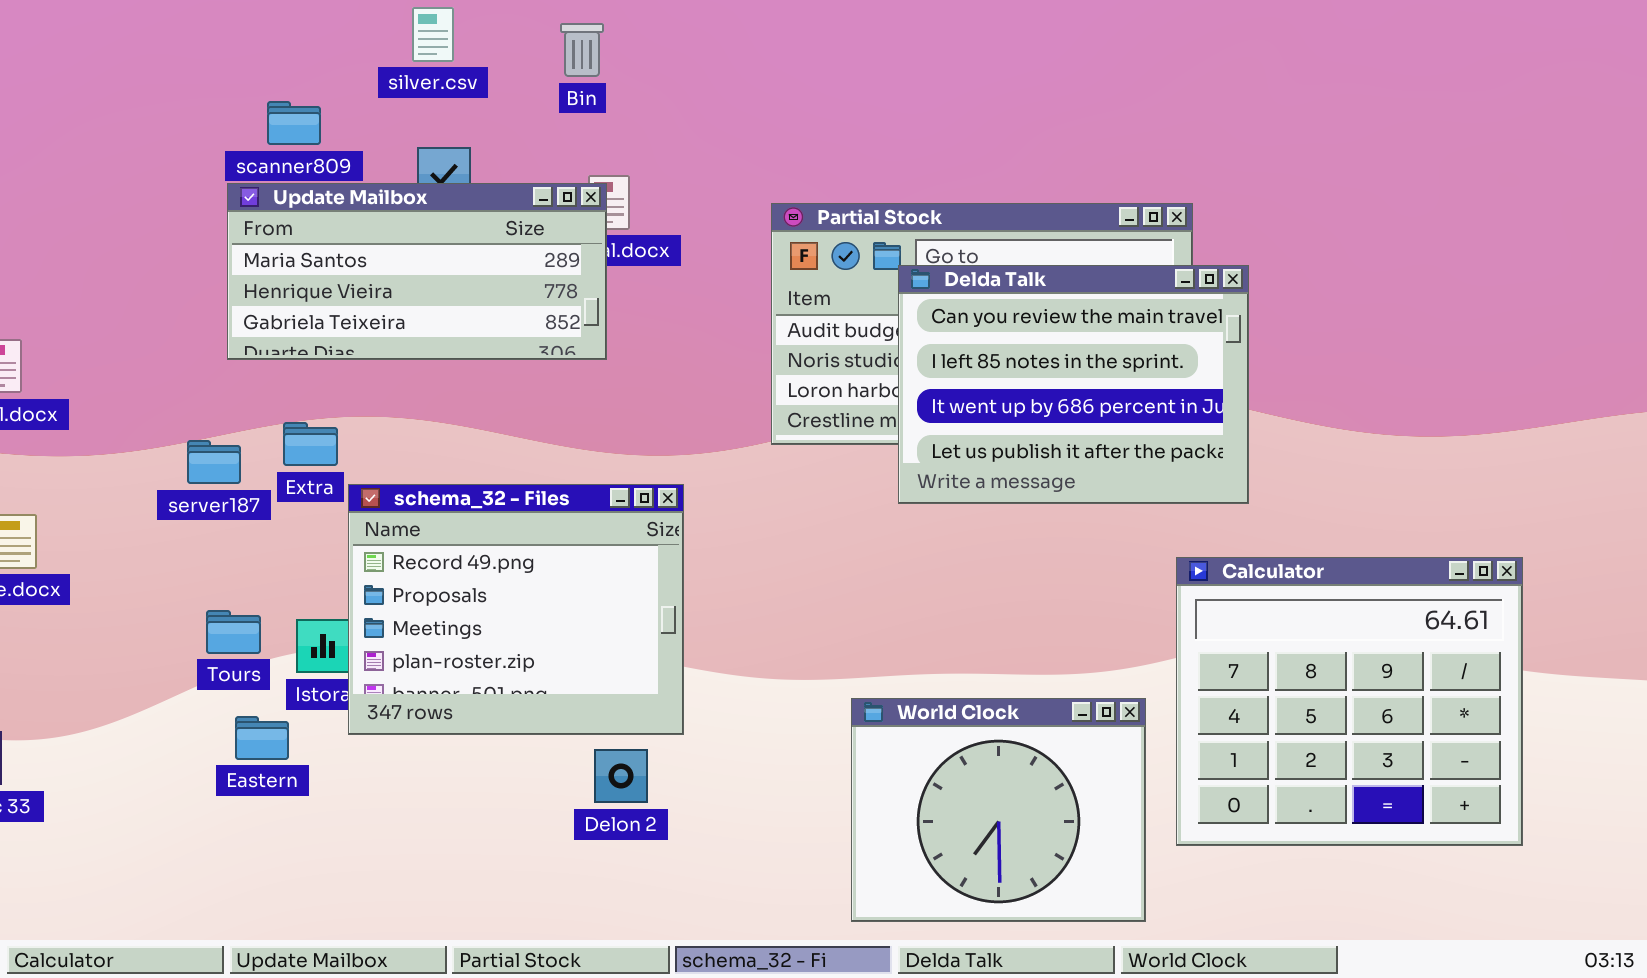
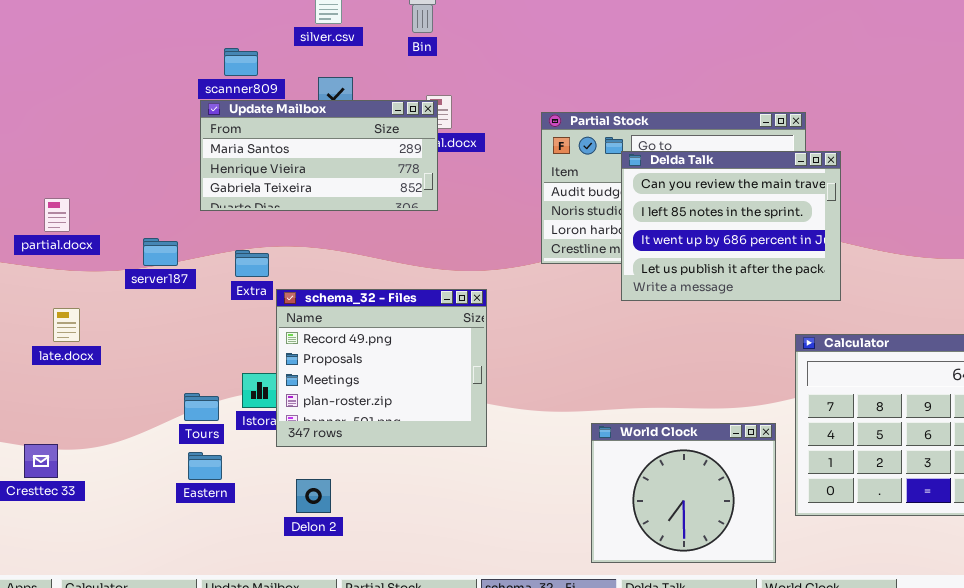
server187: [187,440,241,484] -> [143,238,178,266], moved
Tours: [206,610,261,654] -> [184,393,219,421], moved
Eastern: [235,716,289,760] -> [188,452,222,480], moved
Delon 2: [594,749,648,803] -> [296,479,331,513], moved

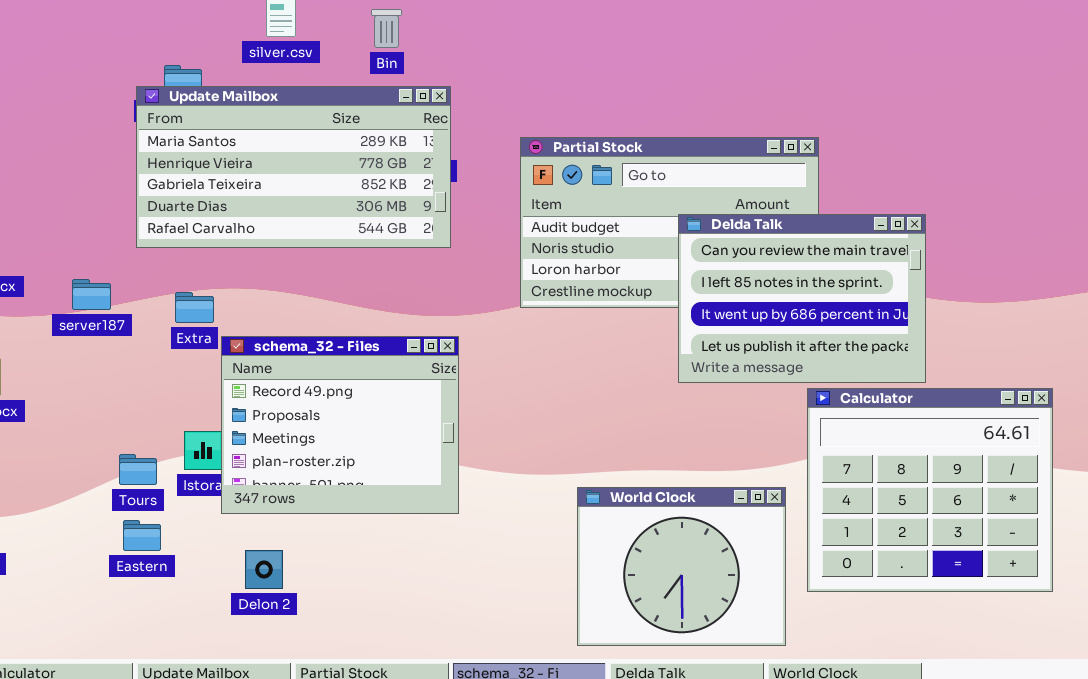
Update Mailbox: [200,100,438,211] -> [136,86,451,248], resized
Delda Talk: [621,151,841,301] -> [678,214,926,383], moved

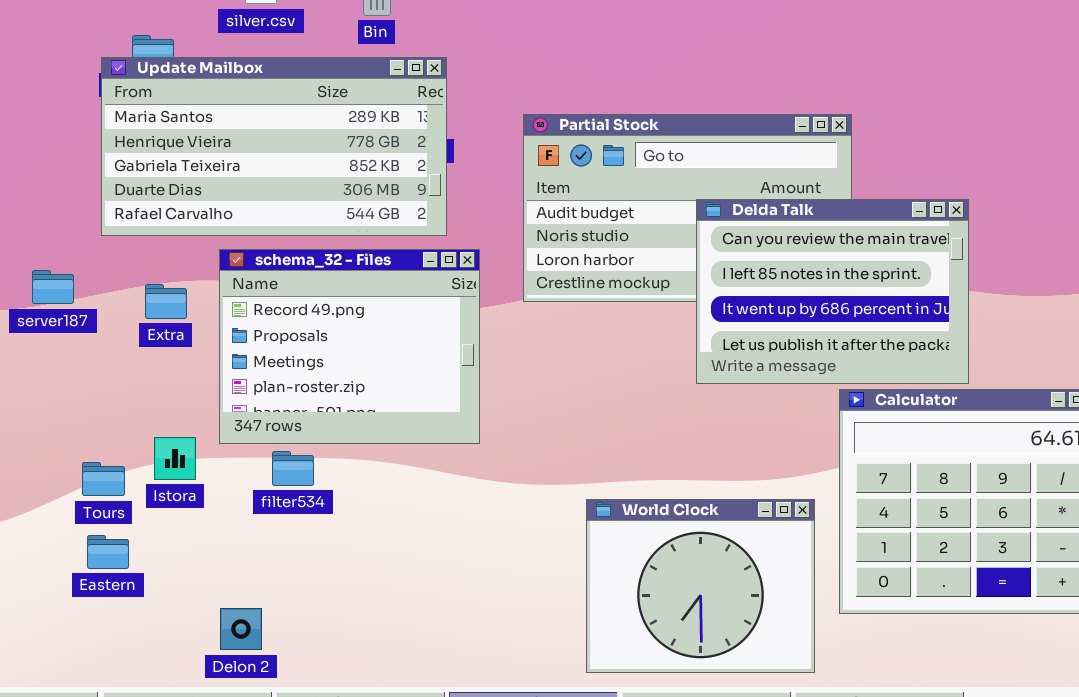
schema_32 - Files: [221,336,459,514] -> [219,249,480,444], moved
Delon 2: [245,550,283,589] -> [220,608,262,650], moved

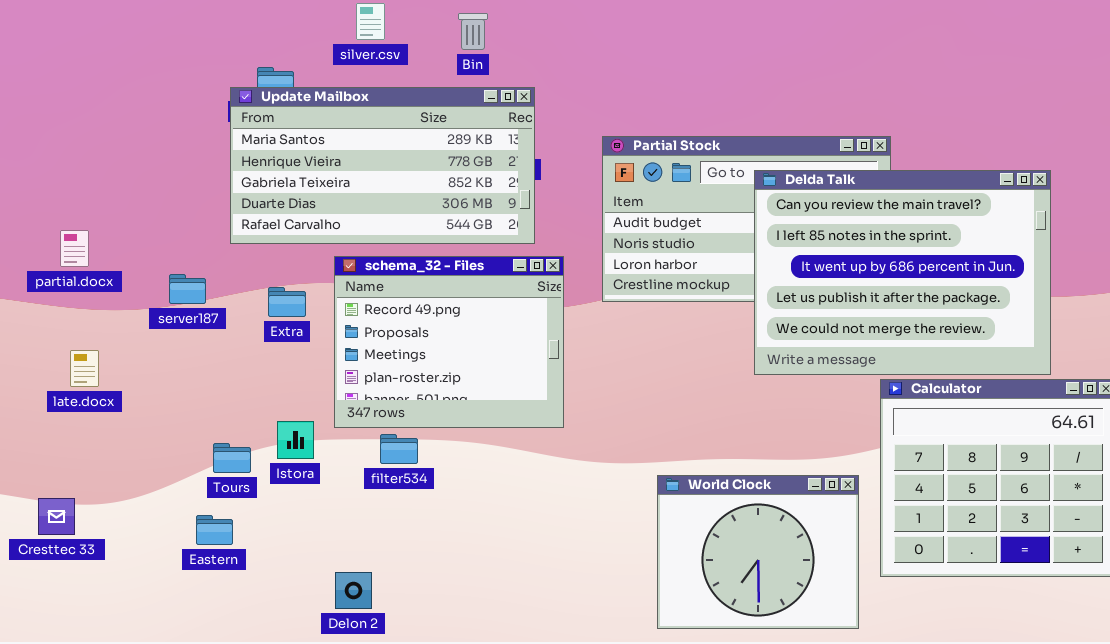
Delda Talk: [696,199,969,384] -> [754,170,1051,375], resized
Eastern: [87,535,129,569] -> [196,515,233,545], moved

